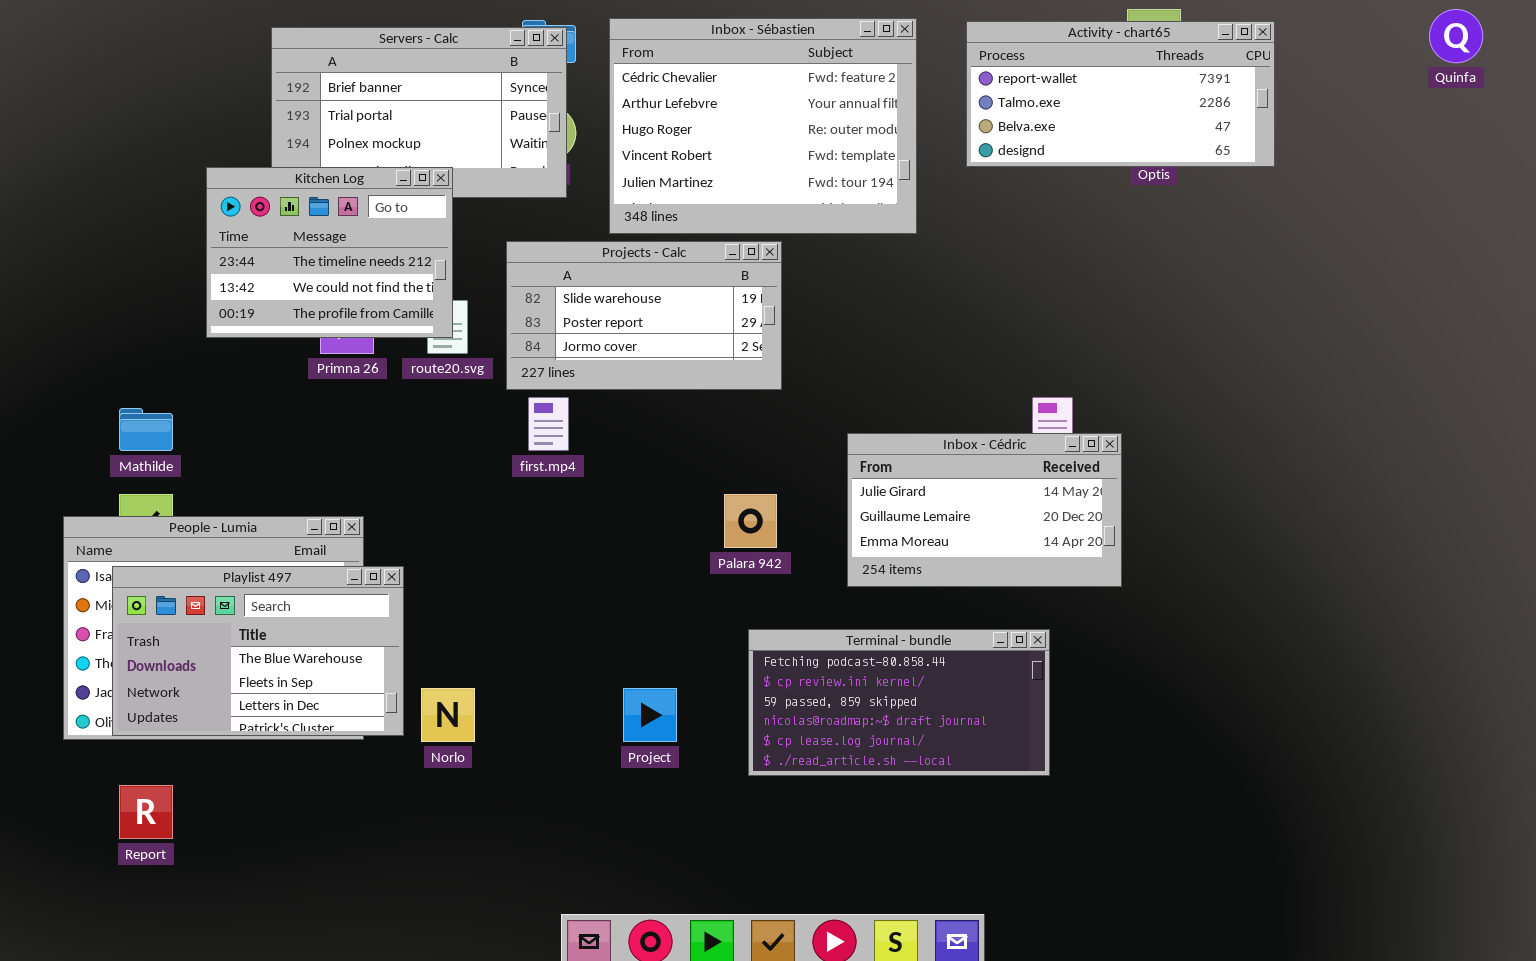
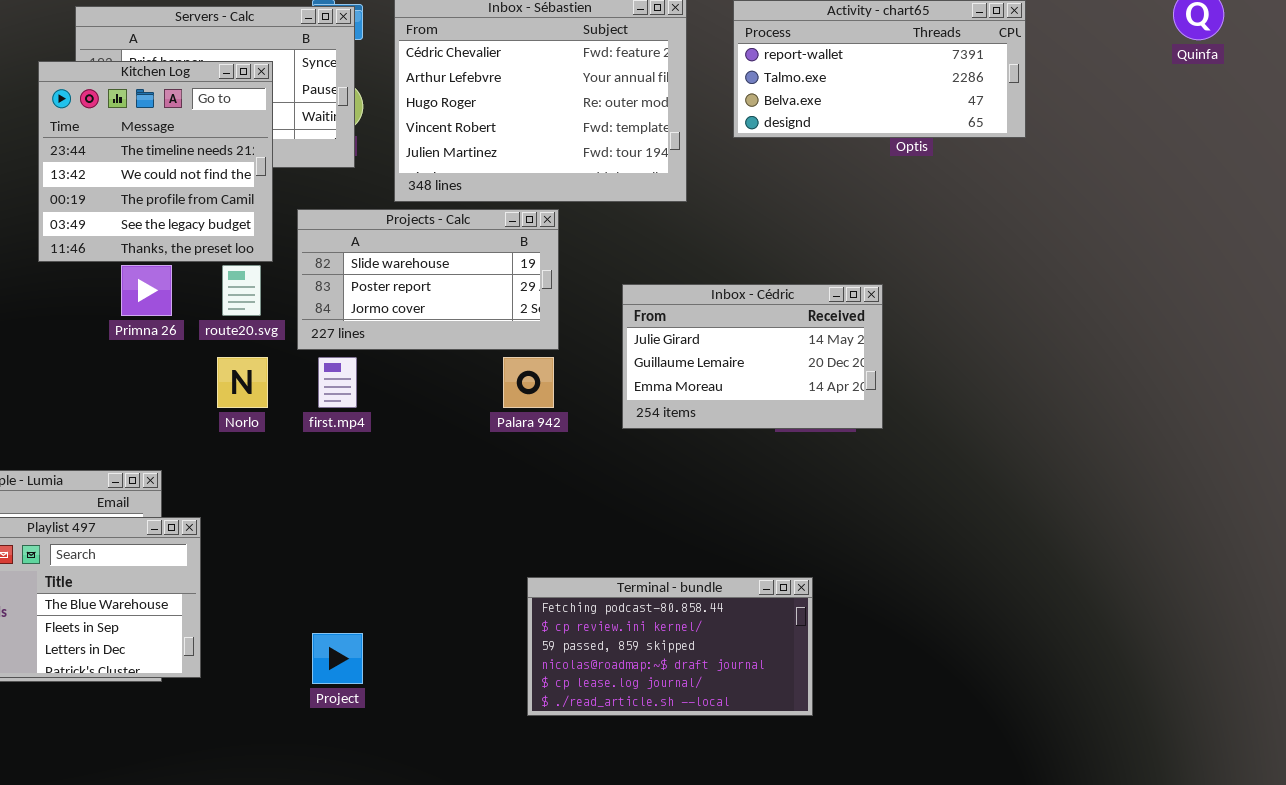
Kitchen Log: [206,167,453,338] -> [38,61,273,262], moved, resized
Inbox - Cédric: [847,433,1122,587] -> [622,284,883,429], moved
Palara 942: [724,494,777,548] -> [503,357,554,408], moved
Norlo: [421,688,475,742] -> [217,357,268,408], moved
Project: [623,688,677,742] -> [312,633,363,684], moved

